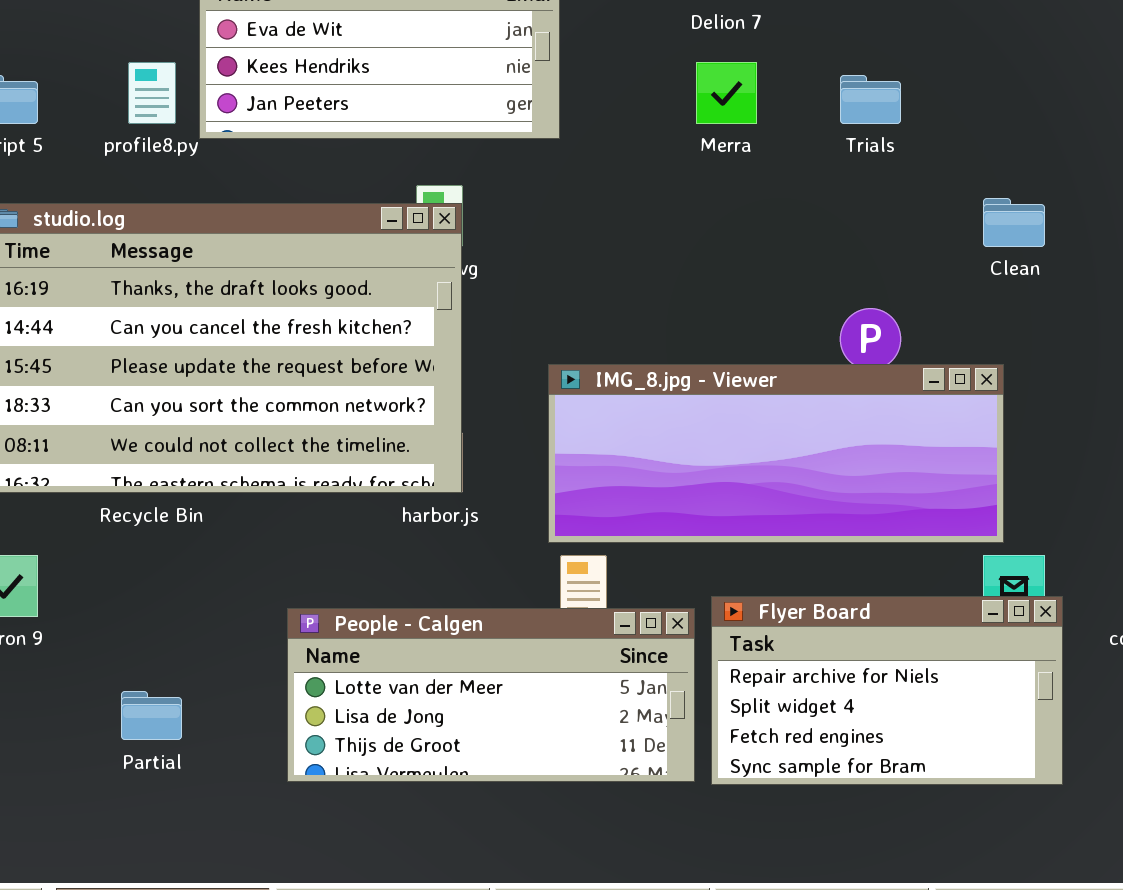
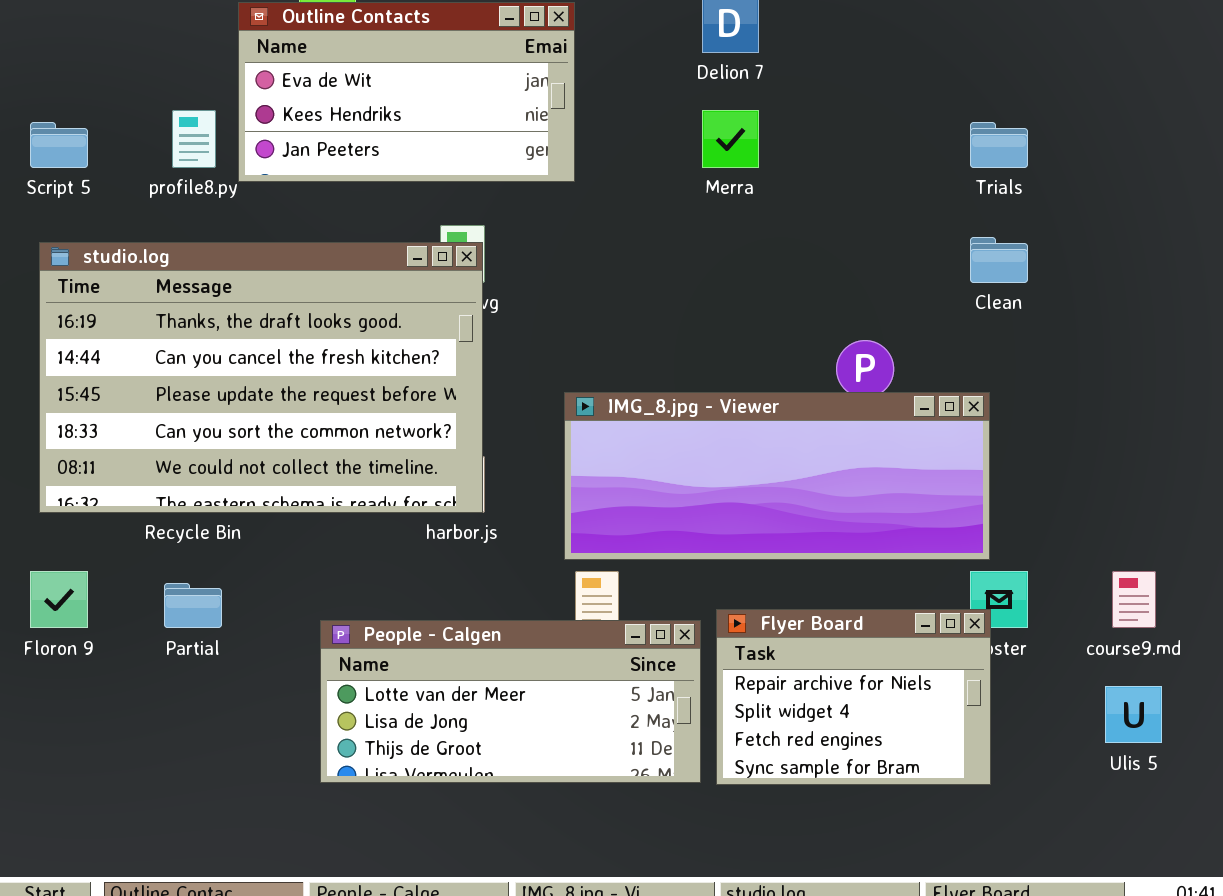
Trials: [840,75,901,124] -> [970,122,1028,168], moved
Flyer Board: [711,596,1063,785] -> [716,609,991,785], resized
Partial: [121,691,182,740] -> [164,583,222,628], moved

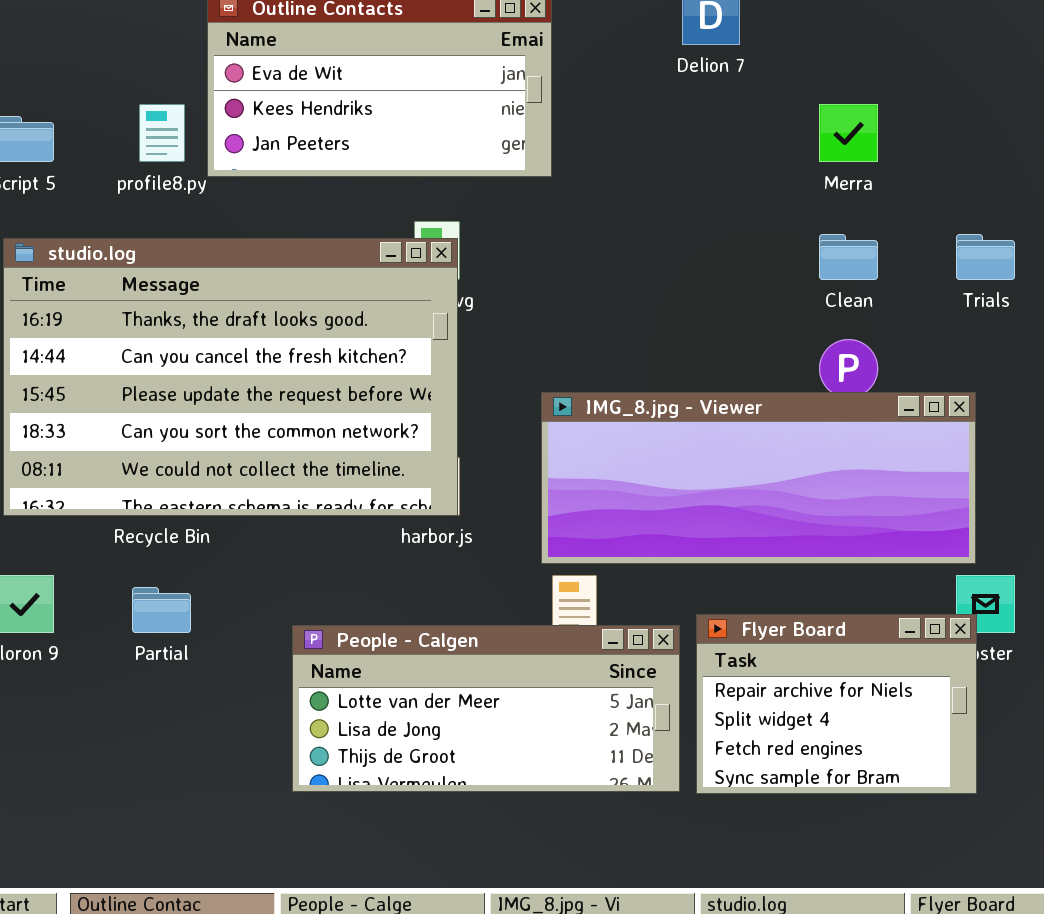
Merra: [702,110,759,168] -> [819,104,878,162], moved
Trials: [970,122,1028,168] -> [956,234,1015,280], moved
Clean: [970,237,1028,283] -> [819,234,878,280], moved

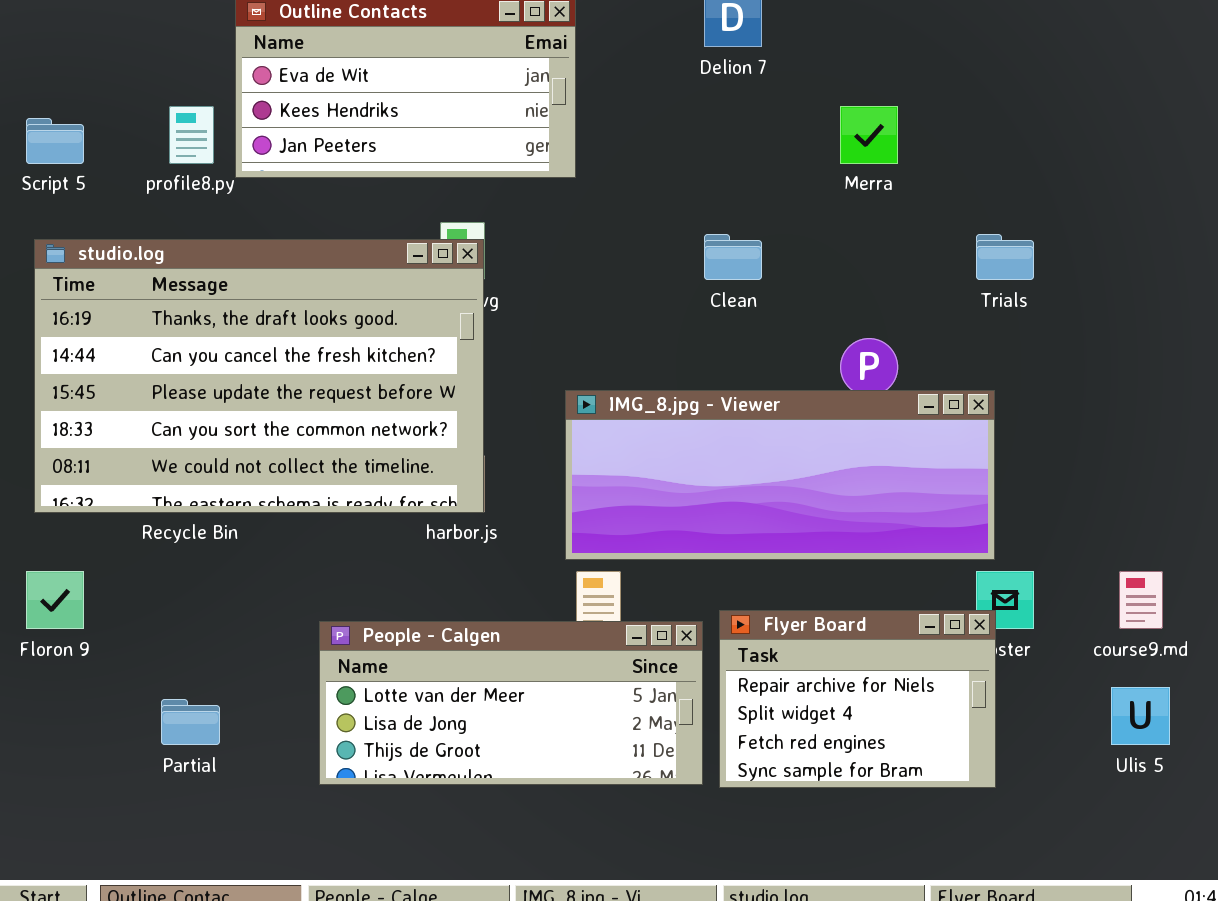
Clean: [819,234,878,280] -> [704,234,762,280], moved
Partial: [132,587,191,633] -> [161,699,220,745], moved

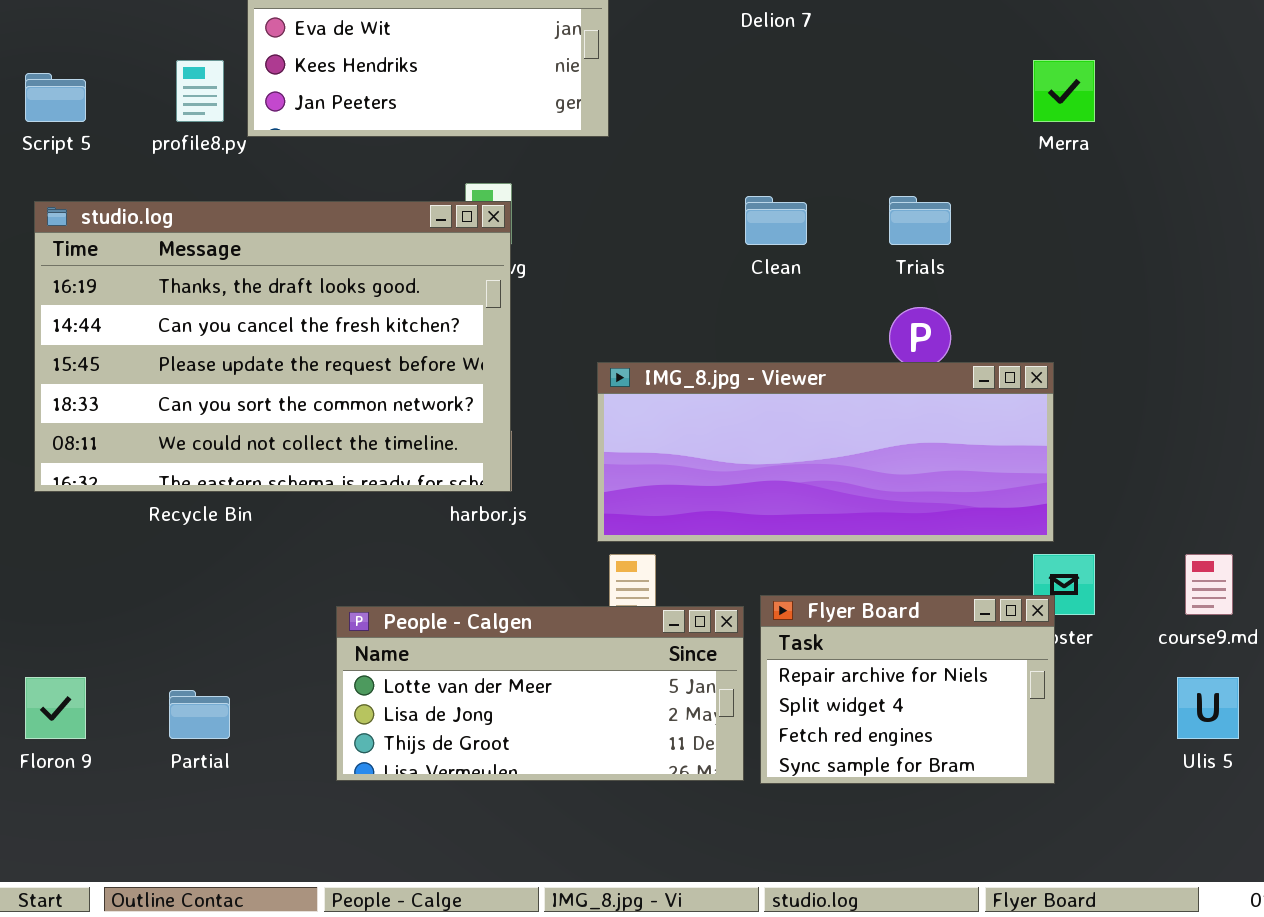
Merra: [840,106,898,164] -> [1033,60,1095,122], moved
Trials: [976,234,1034,280] -> [889,196,951,245], moved
Floron 9: [26,571,84,629] -> [25,677,86,739], moved

